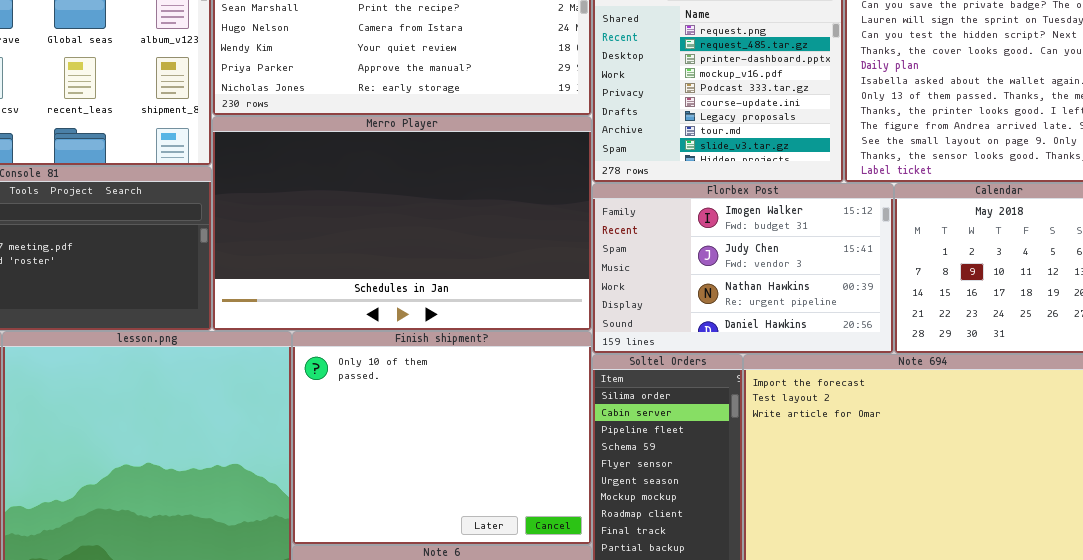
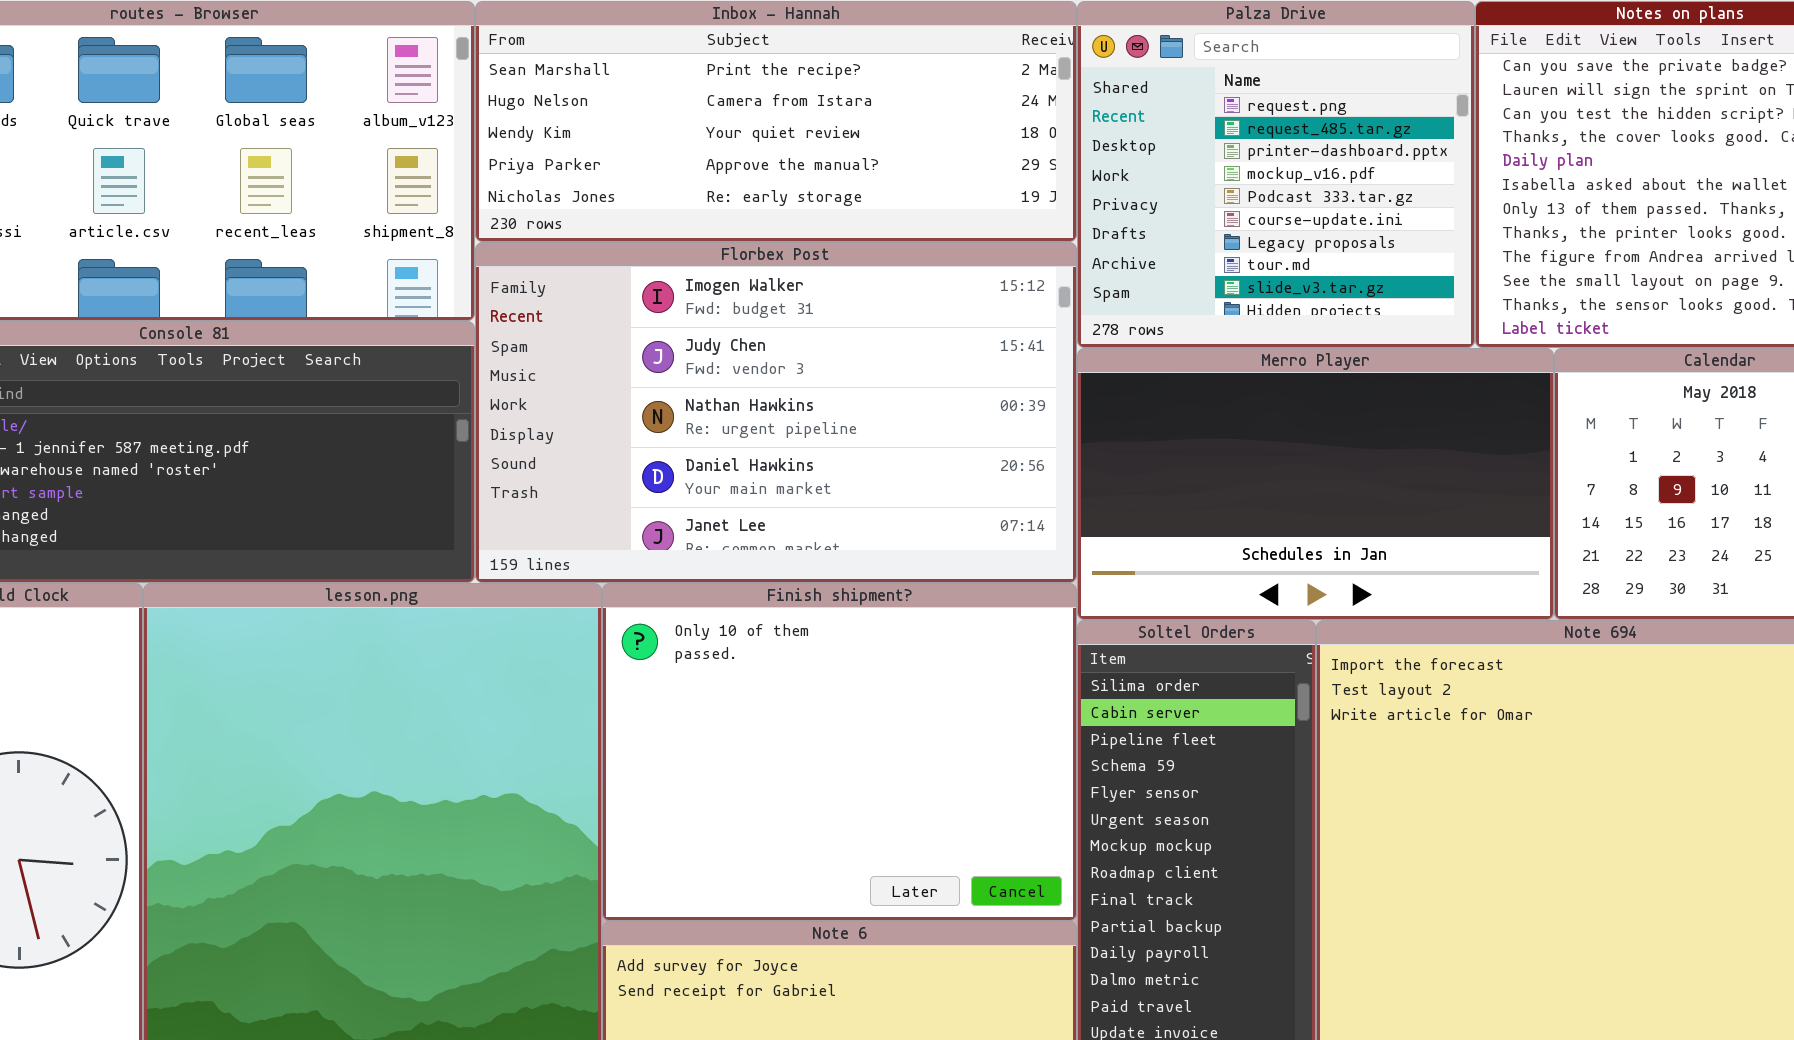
Merro Player: [212,116,592,331] -> [1077,348,1554,620], moved, resized
Florbex Post: [592,183,894,354] -> [475,242,1077,583], moved, resized

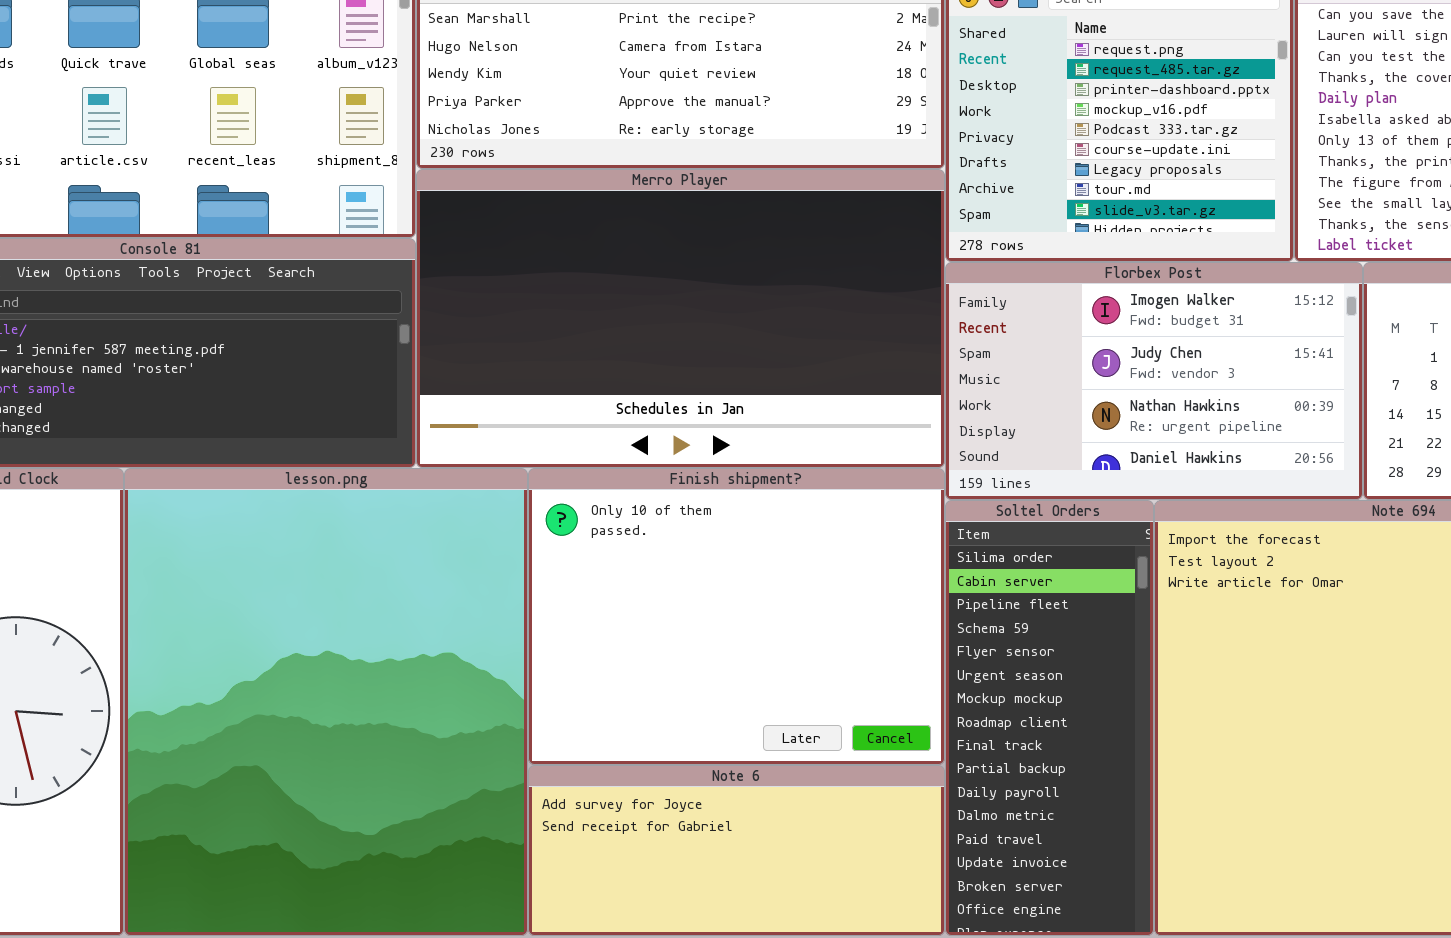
Florbex Post: [475,242,1077,583] -> [945,262,1363,500], moved, resized
Merro Player: [1077,348,1554,620] -> [416,169,945,468], moved, resized

